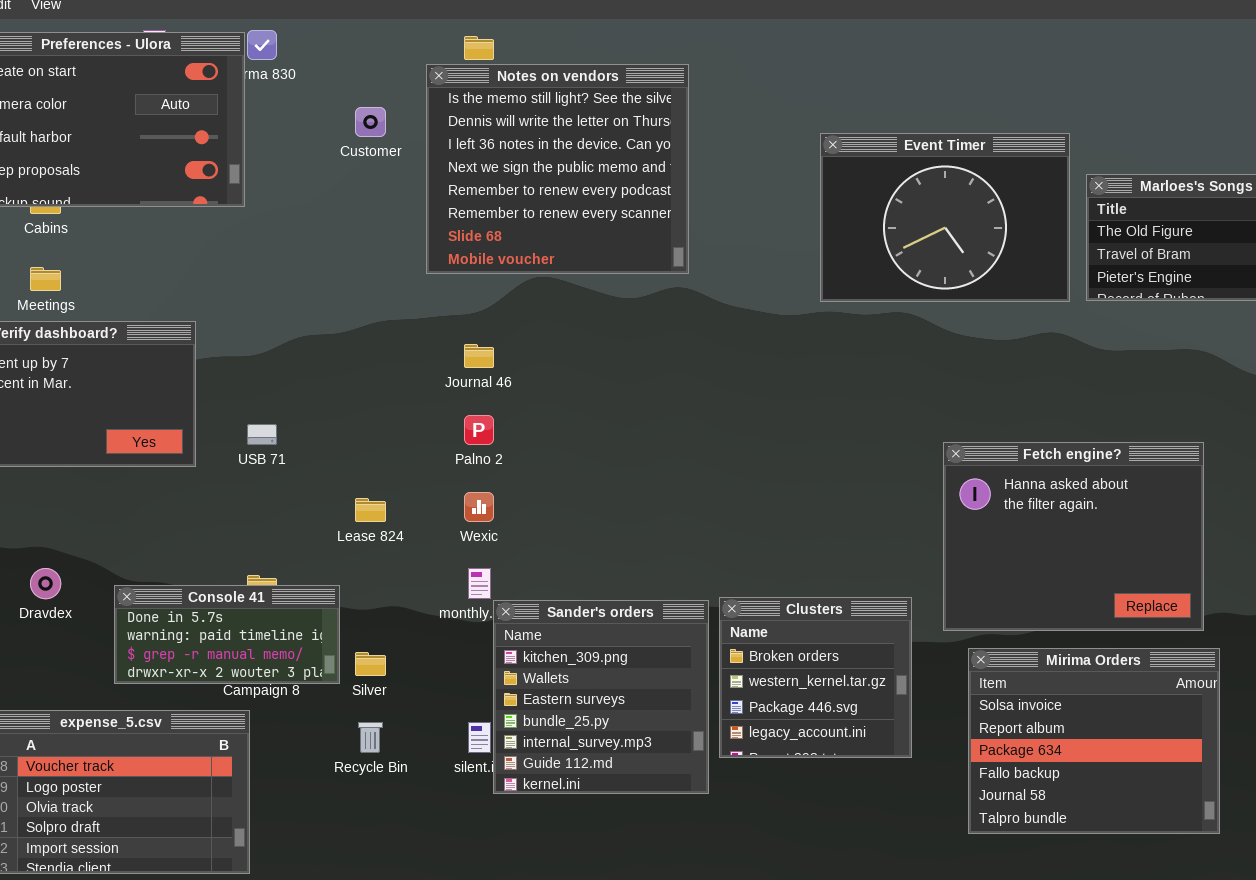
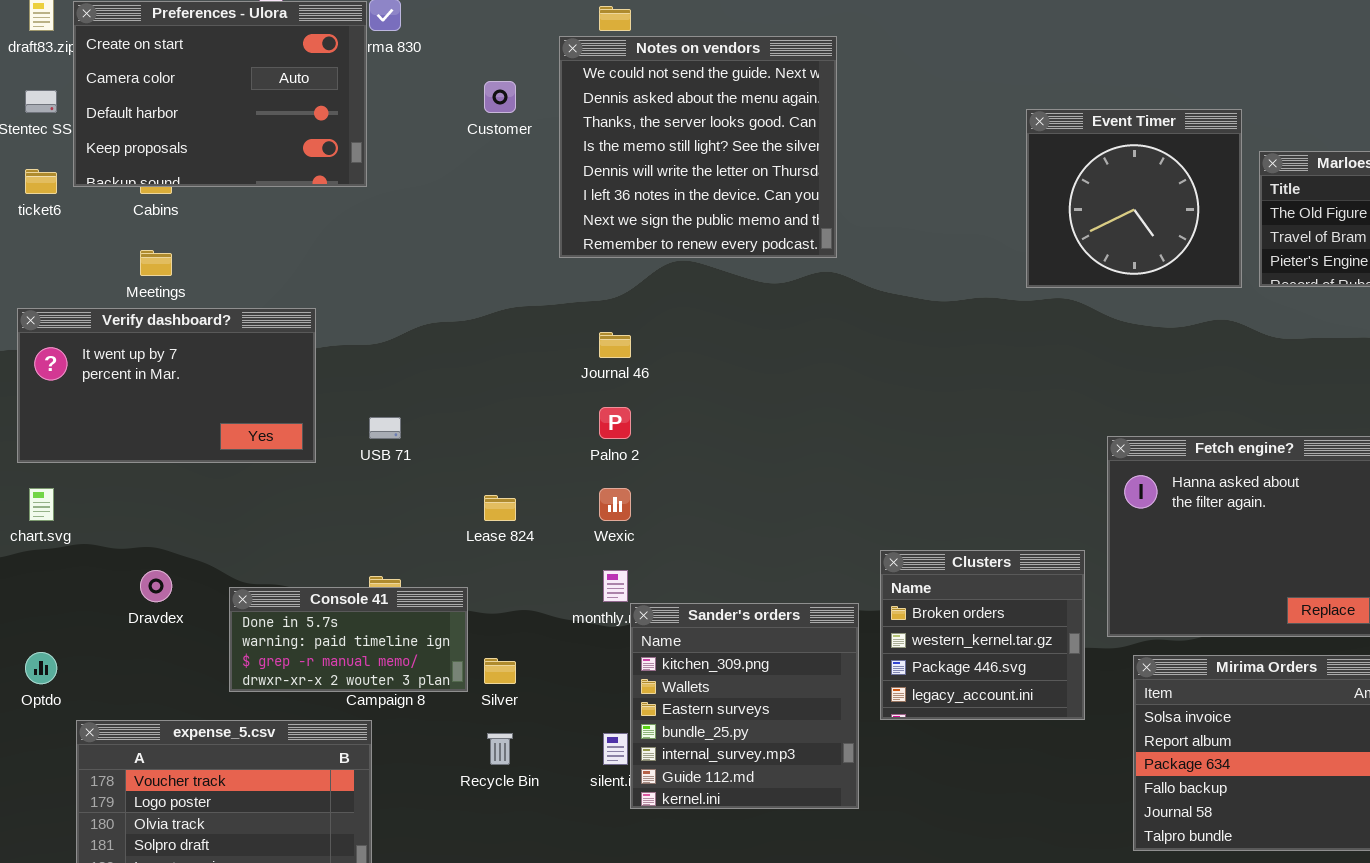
Notes on vendors: [426,64,689,274] -> [559,36,837,258], scrolled up 3 rows
Event Timer: [820,133,1070,302] -> [1026,109,1242,288], resized
Clusters: [719,597,912,758] -> [880,550,1085,720], moved

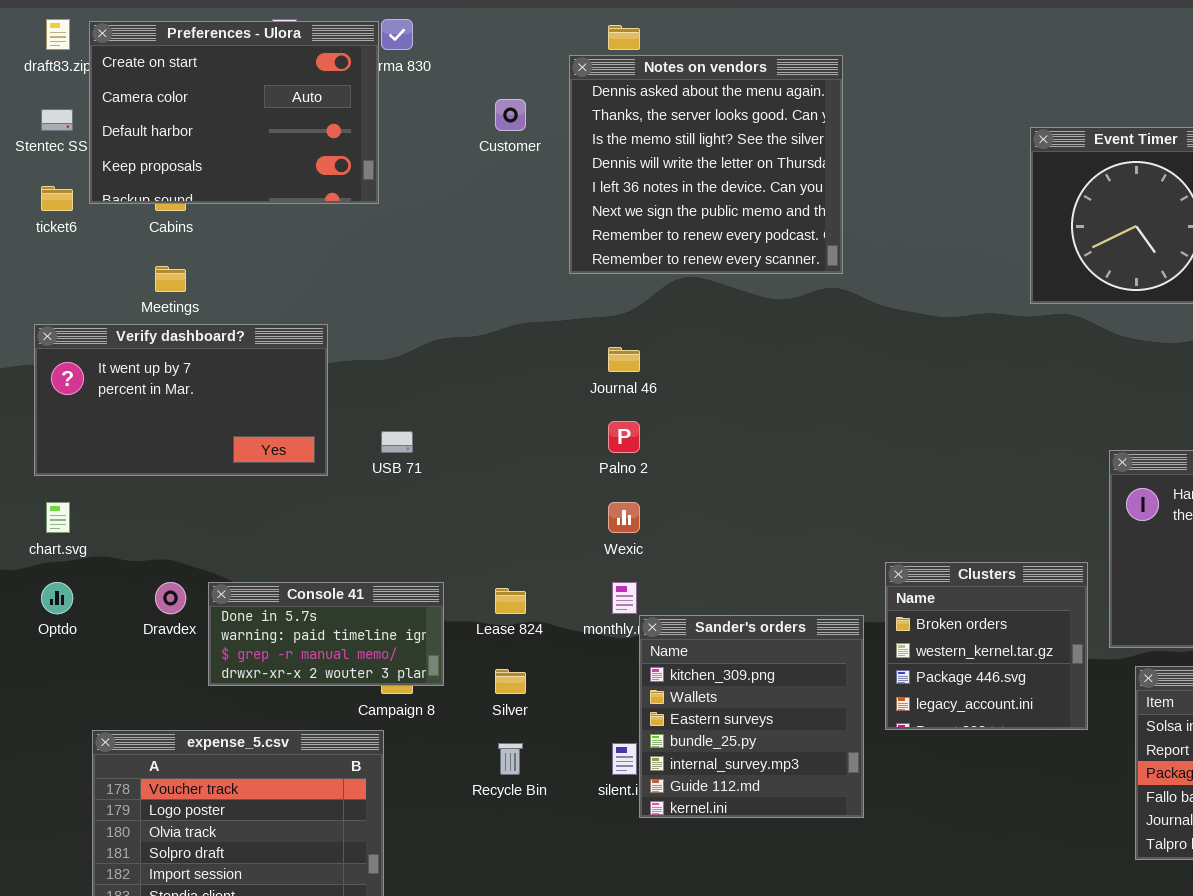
Notes on vendors: [559,36,837,258] -> [569,55,843,274], scrolled down 1 row
Lease 824: [484,495,516,521] -> [495,588,526,614], moved
Console 41: [229,587,468,692] -> [208,582,444,686], moved
Optdo: [25,652,57,684] -> [41,582,73,614], moved

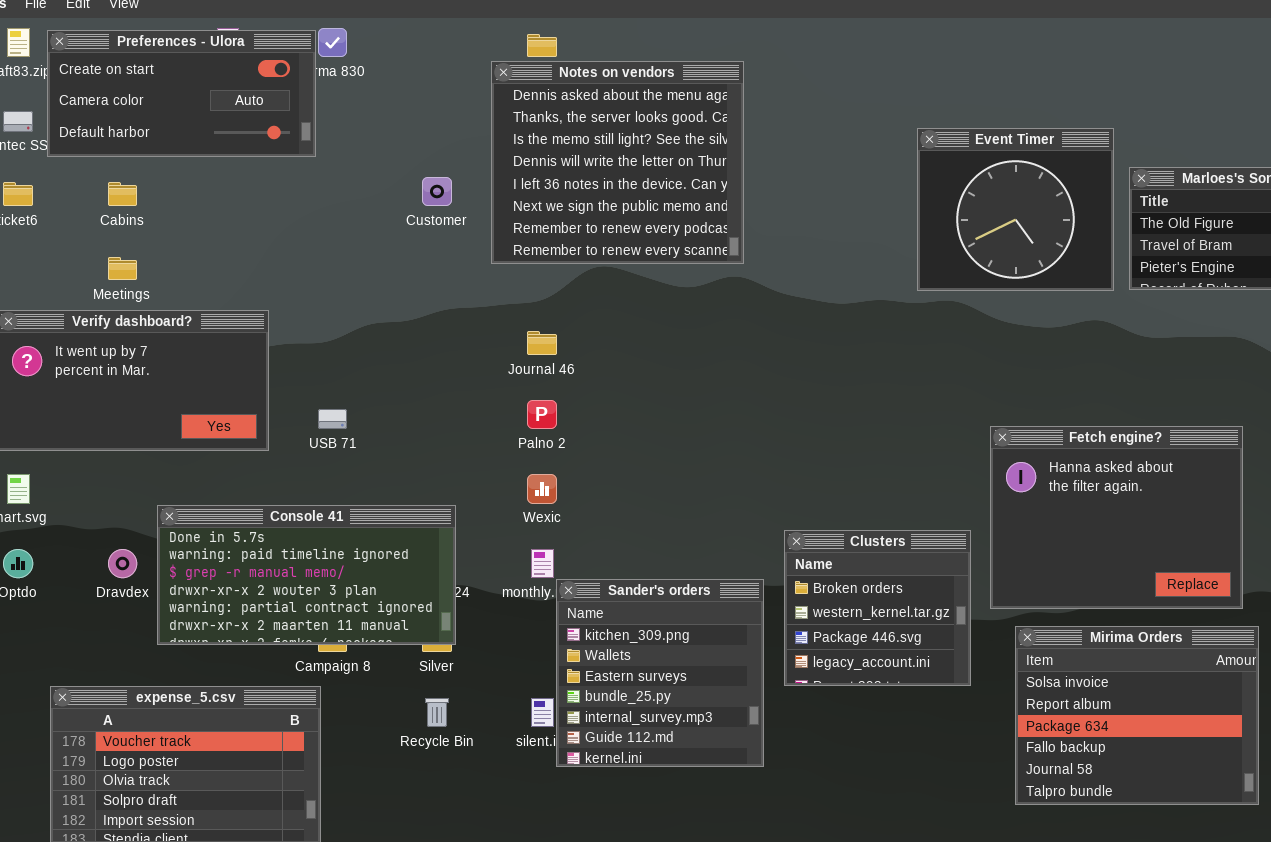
Preferences - Ulora: [89,21,379,204] -> [47,30,316,157], resized
Customer: [495,99,526,131] -> [422,177,452,206], moved
Console 41: [208,582,444,686] -> [157,505,456,645], resized

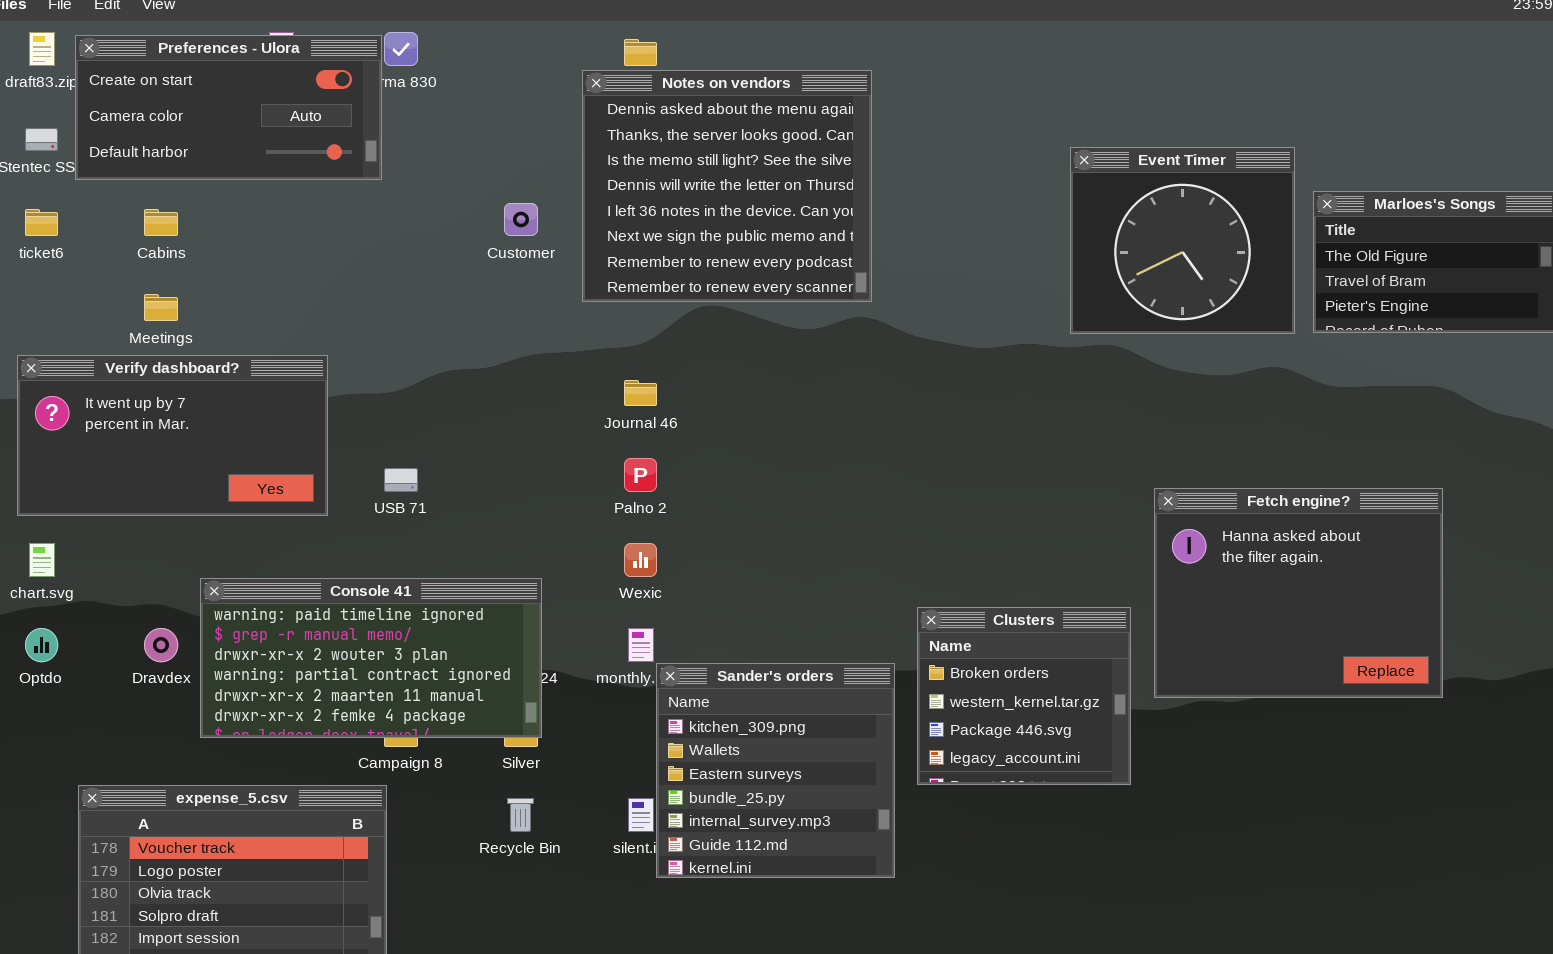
Console 41: [157,505,456,645] -> [200,578,542,738], scrolled down 1 row
Mirima Orders: [1015,626,1259,805] -> none, closed

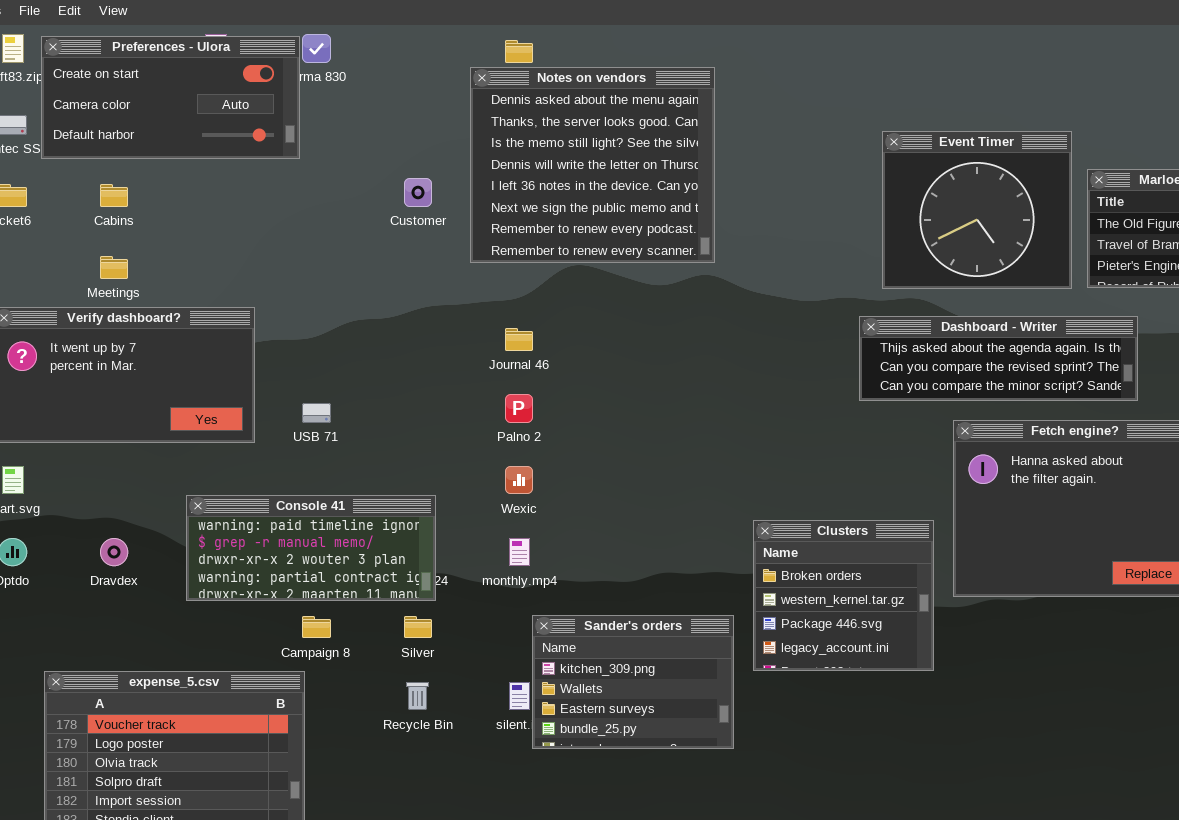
Dashboard - Writer: none -> [859,316,1138,401], opened
Console 41: [200,578,542,738] -> [186,495,436,601], resized
Sander's orders: [656,663,895,878] -> [532,615,734,749], resized

